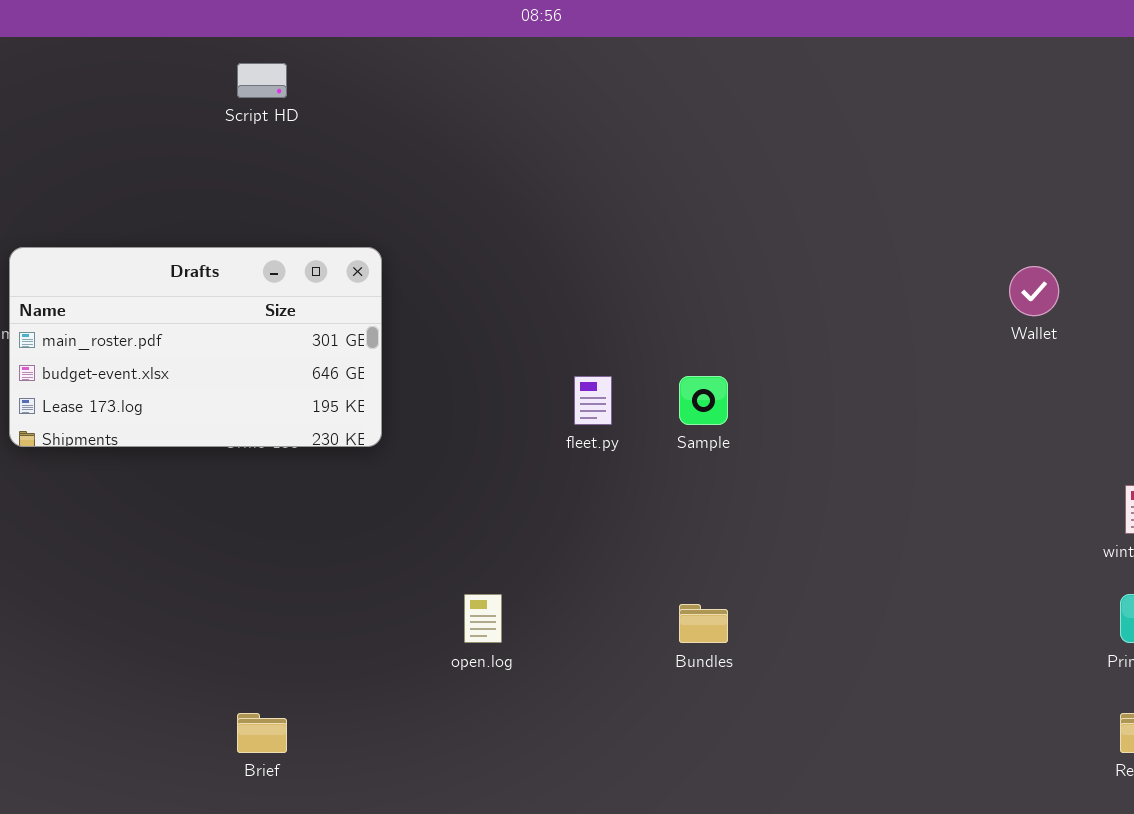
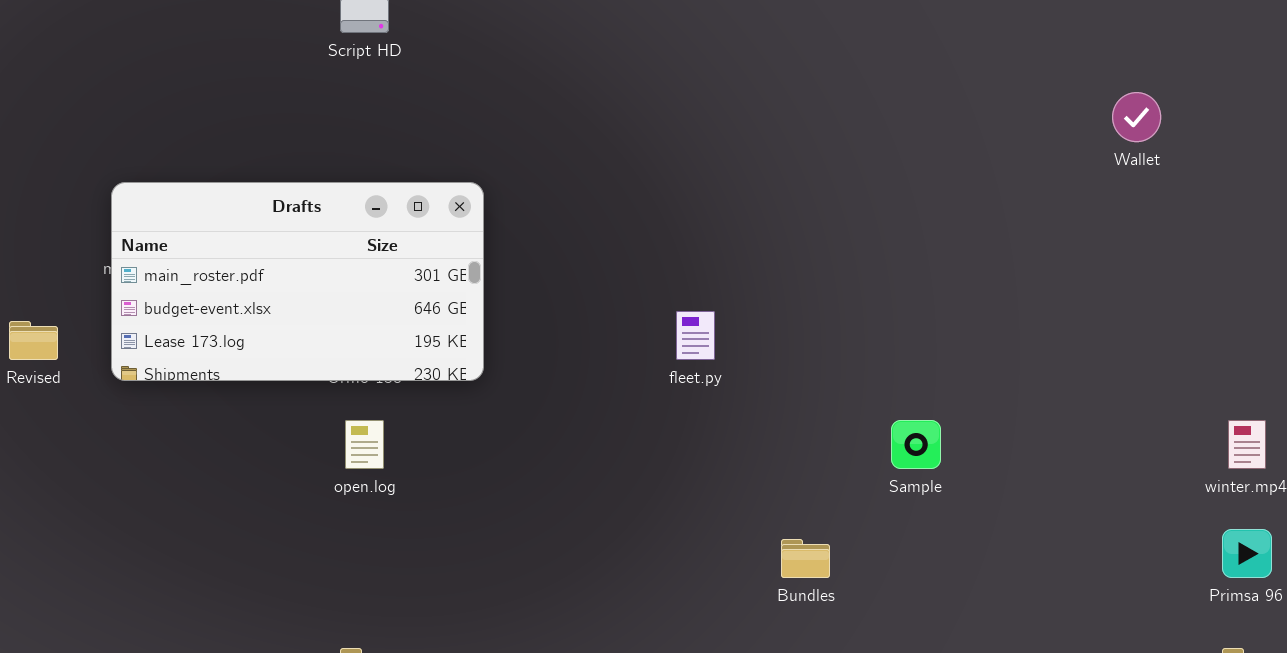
Wallet: [1009,266,1059,316] -> [1112,92,1161,142], moved
Sample: [679,376,728,425] -> [891,420,941,469], moved
open.log: [464,594,502,643] -> [345,420,384,469], moved

